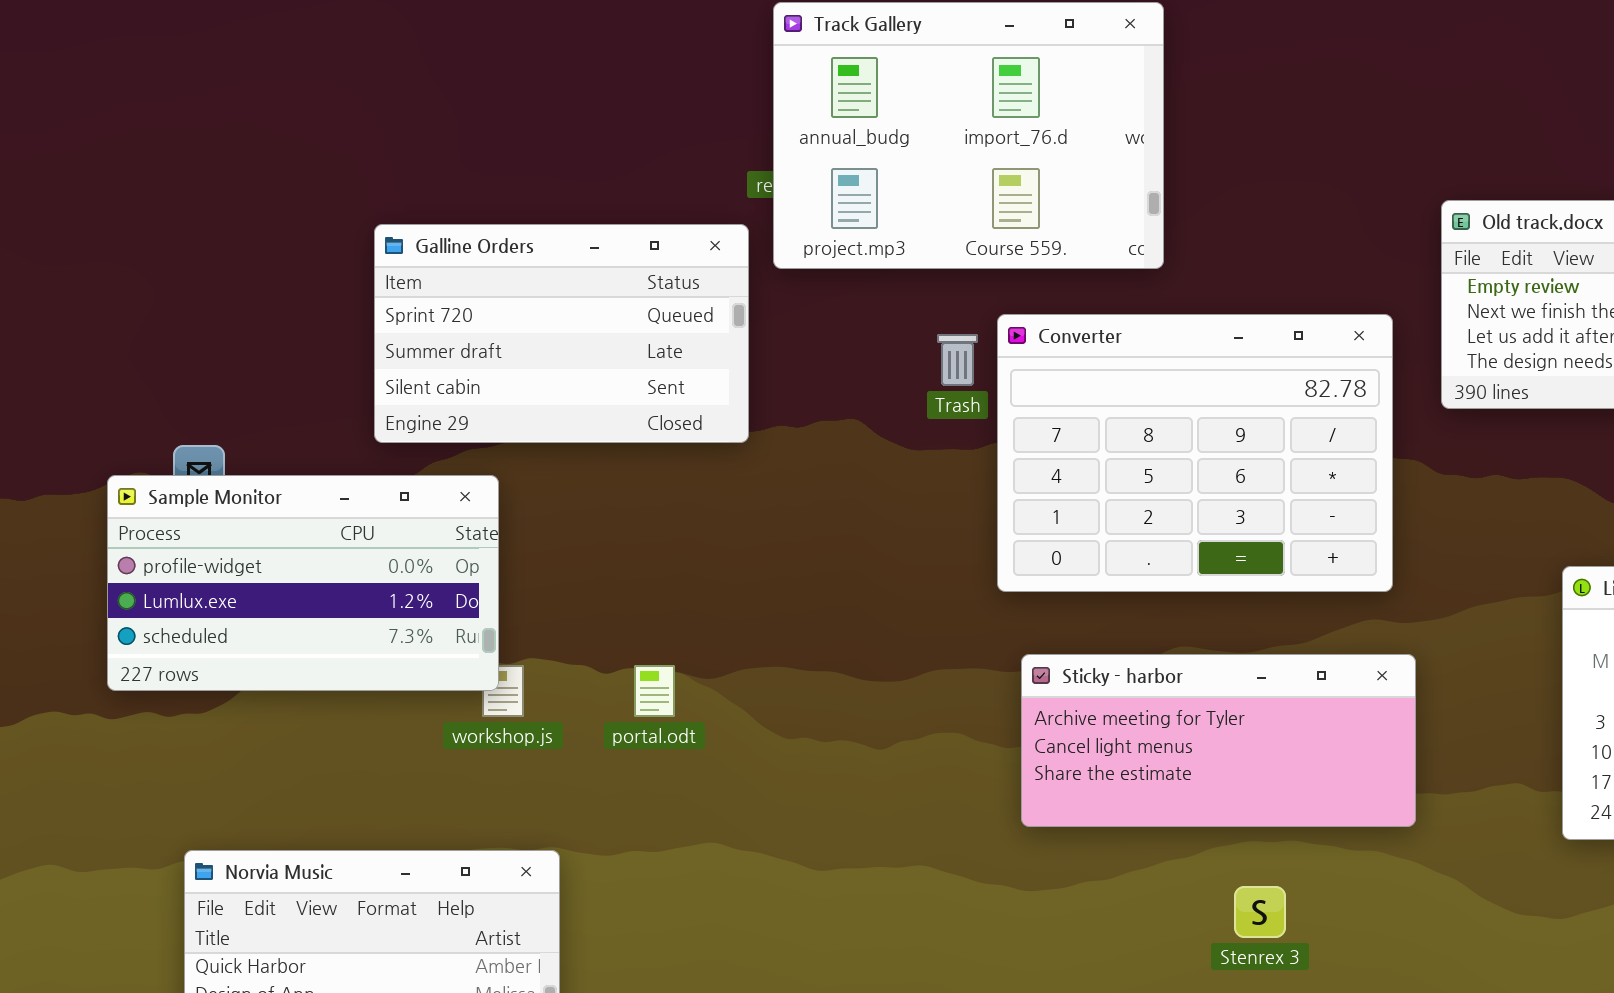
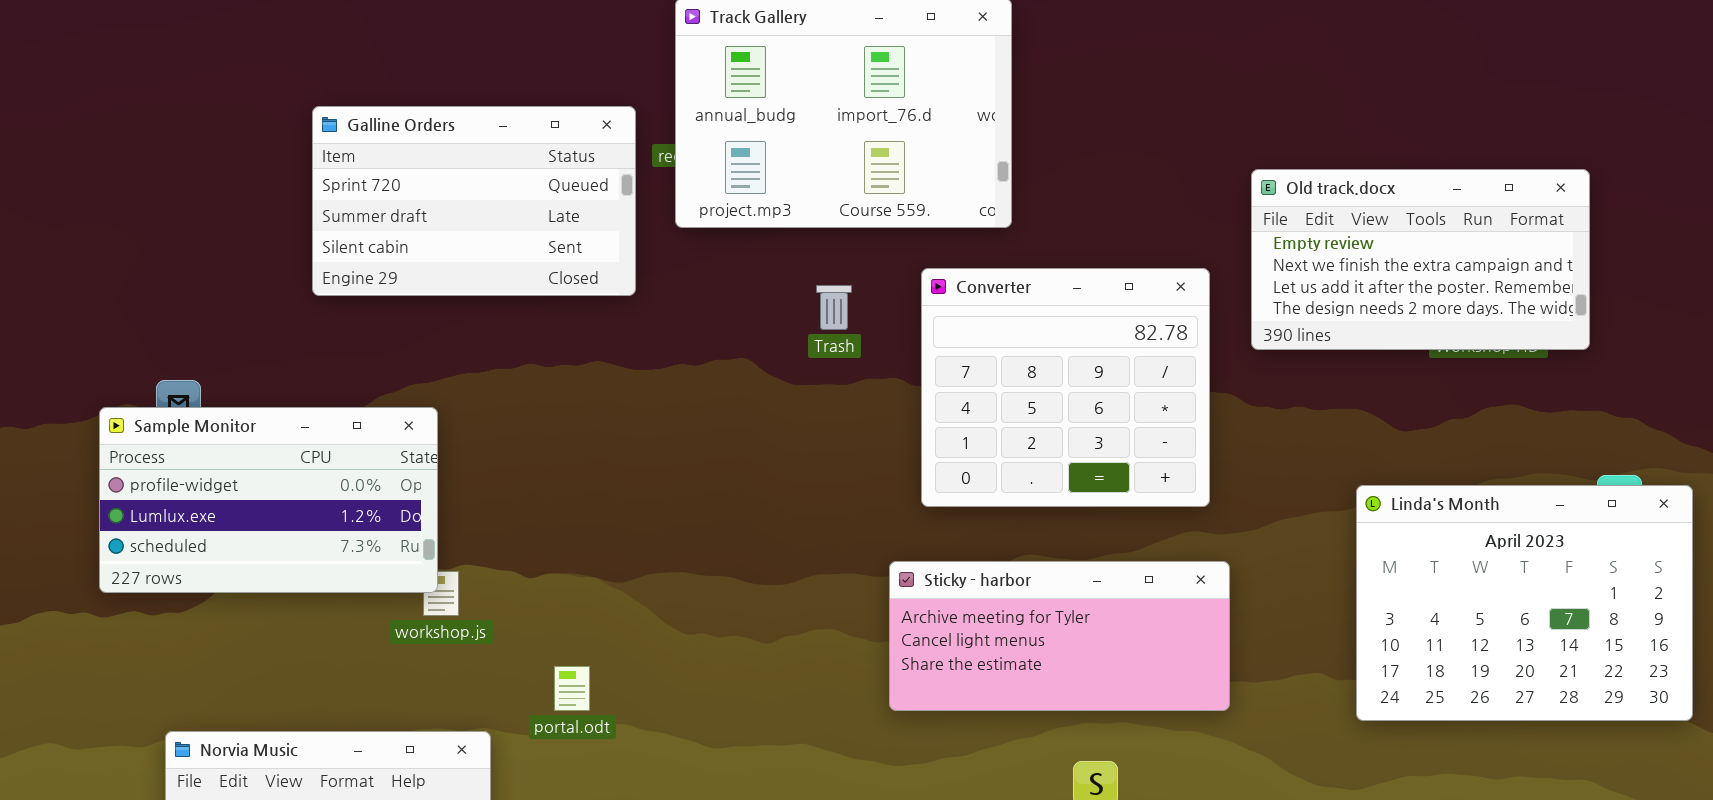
Galline Orders: [374,224,749,443] -> [312,106,636,296], moved
Converter: [997,314,1393,592] -> [921,268,1210,507], resized
portal.odt: [634,665,675,717] -> [554,666,590,711], moved

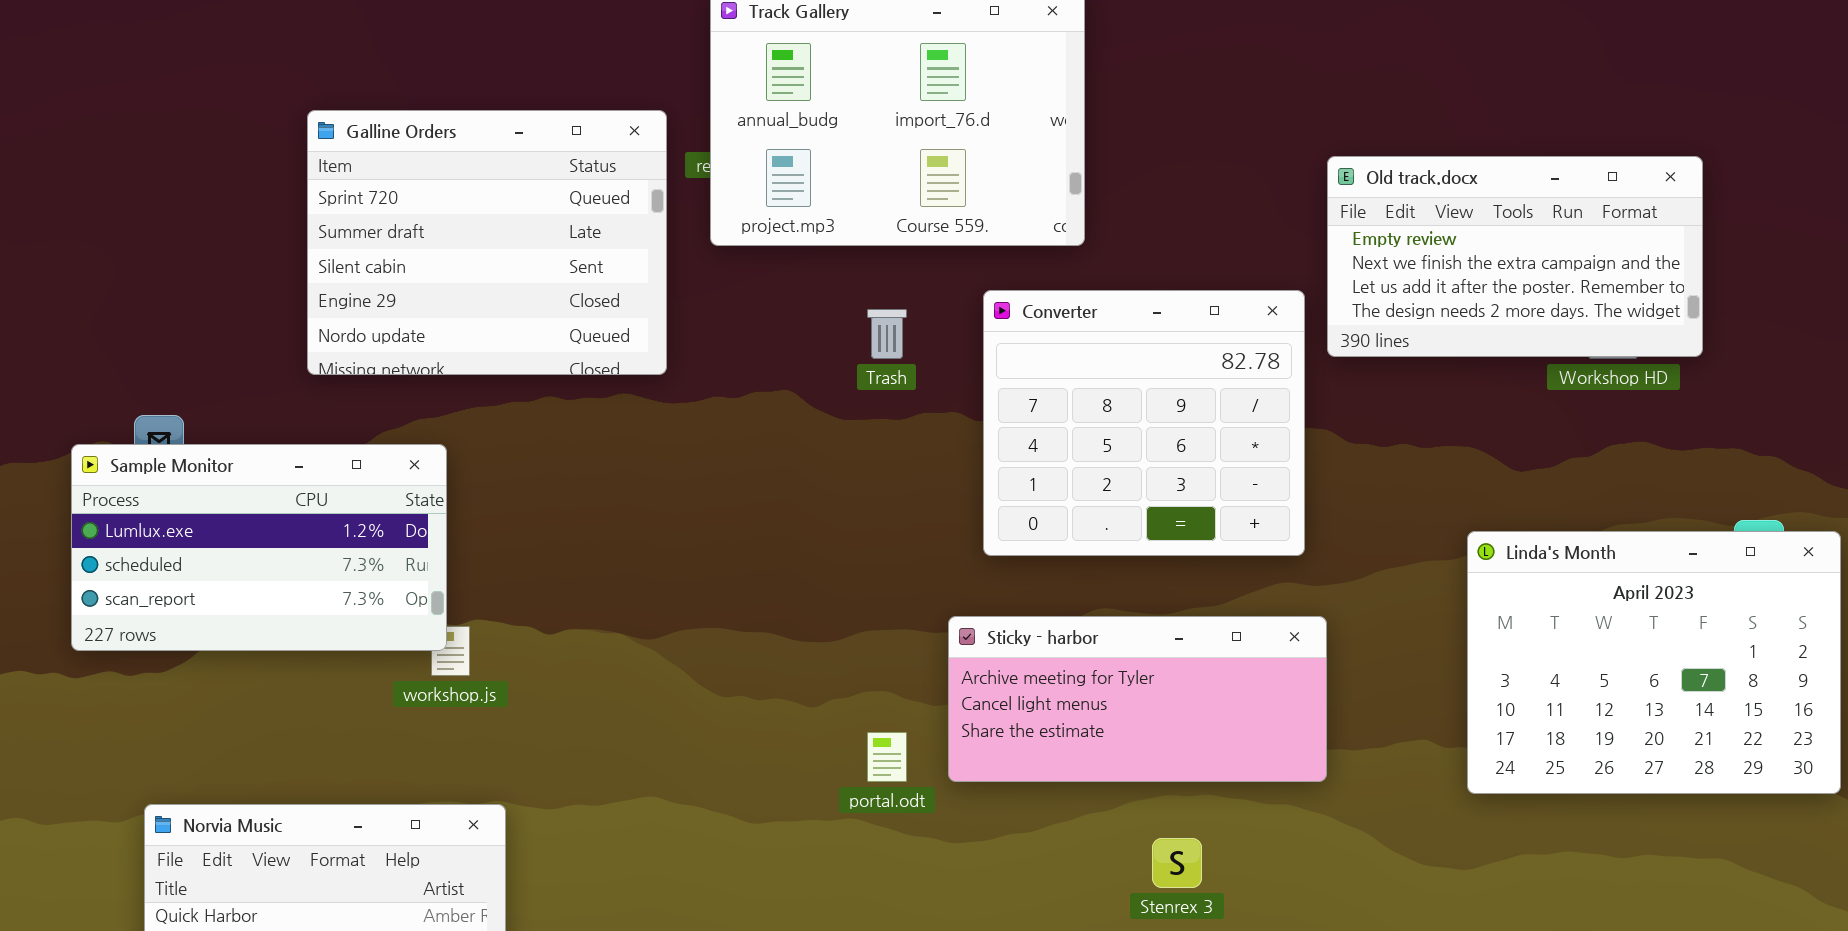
Galline Orders: [312,106,636,296] -> [307,110,667,375], resized
Old track.docx: [1251,169,1590,350] -> [1327,156,1703,357], moved
Sample Monitor: [99,407,438,593] -> [71,444,447,651], scrolled down 1 row
portal.odt: [554,666,590,711] -> [867,732,907,782], moved

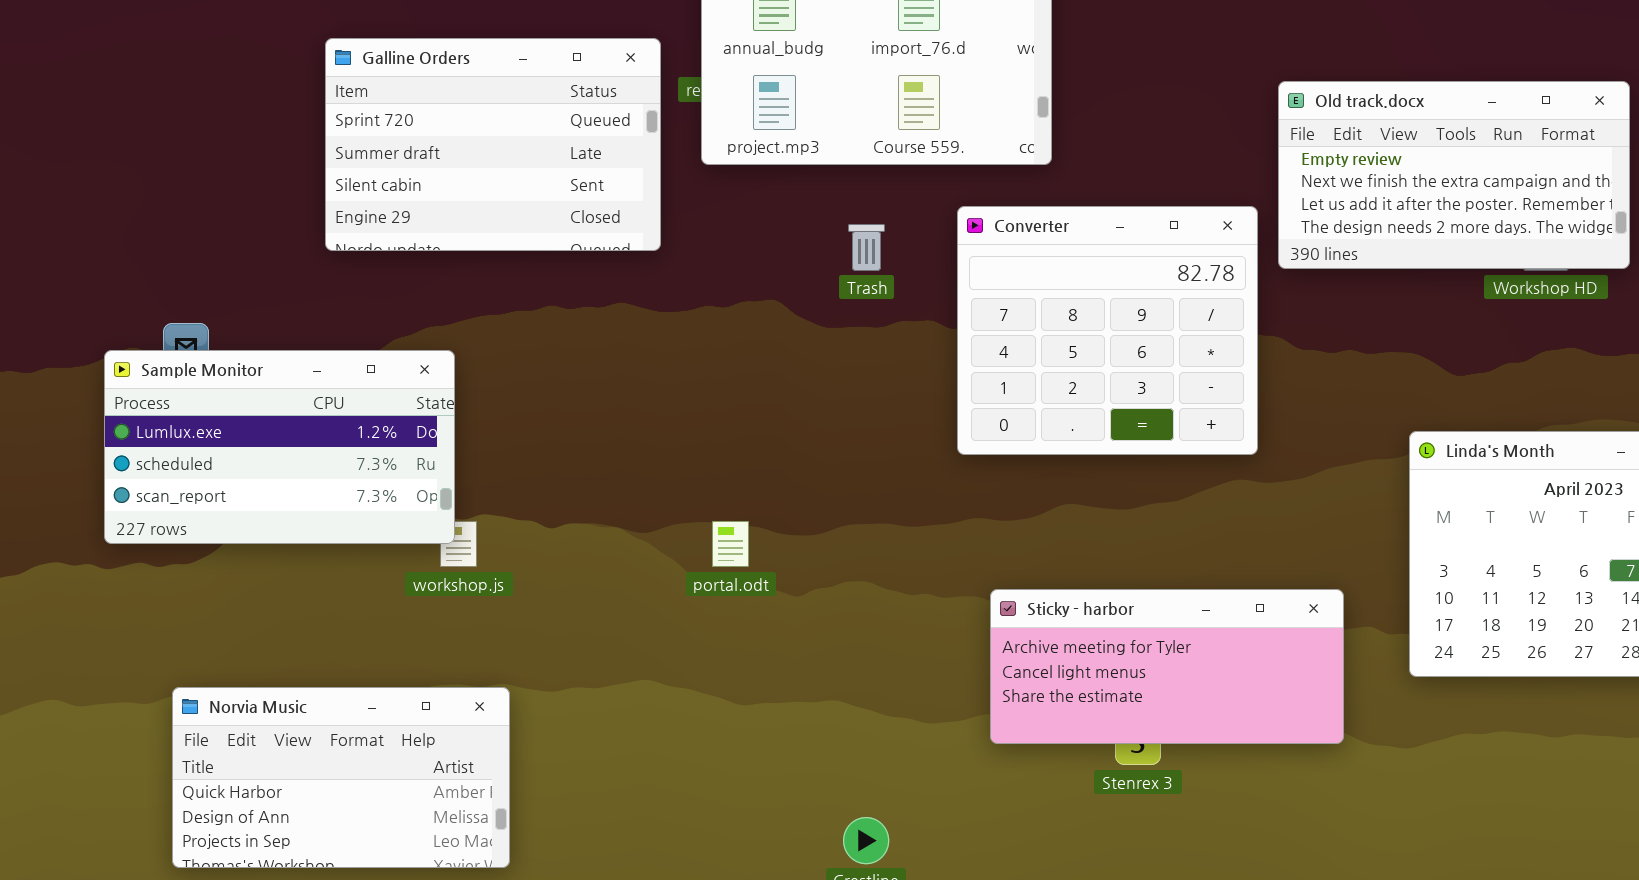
Galline Orders: [307,110,667,375] -> [325,38,661,251], resized
Sticky - harbor: [948,616,1327,782] -> [990,589,1344,744], moved
portal.odt: [867,732,907,782] -> [712,521,749,567], moved

